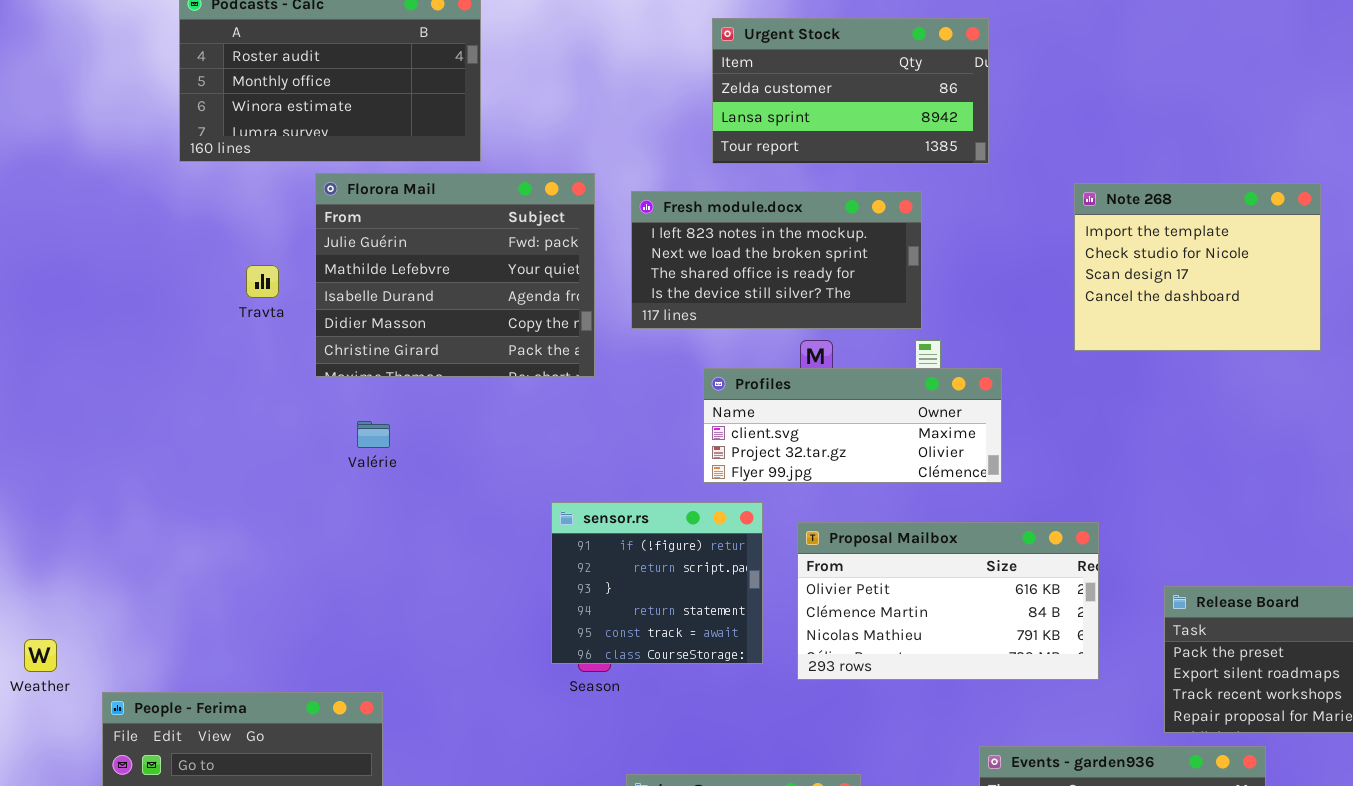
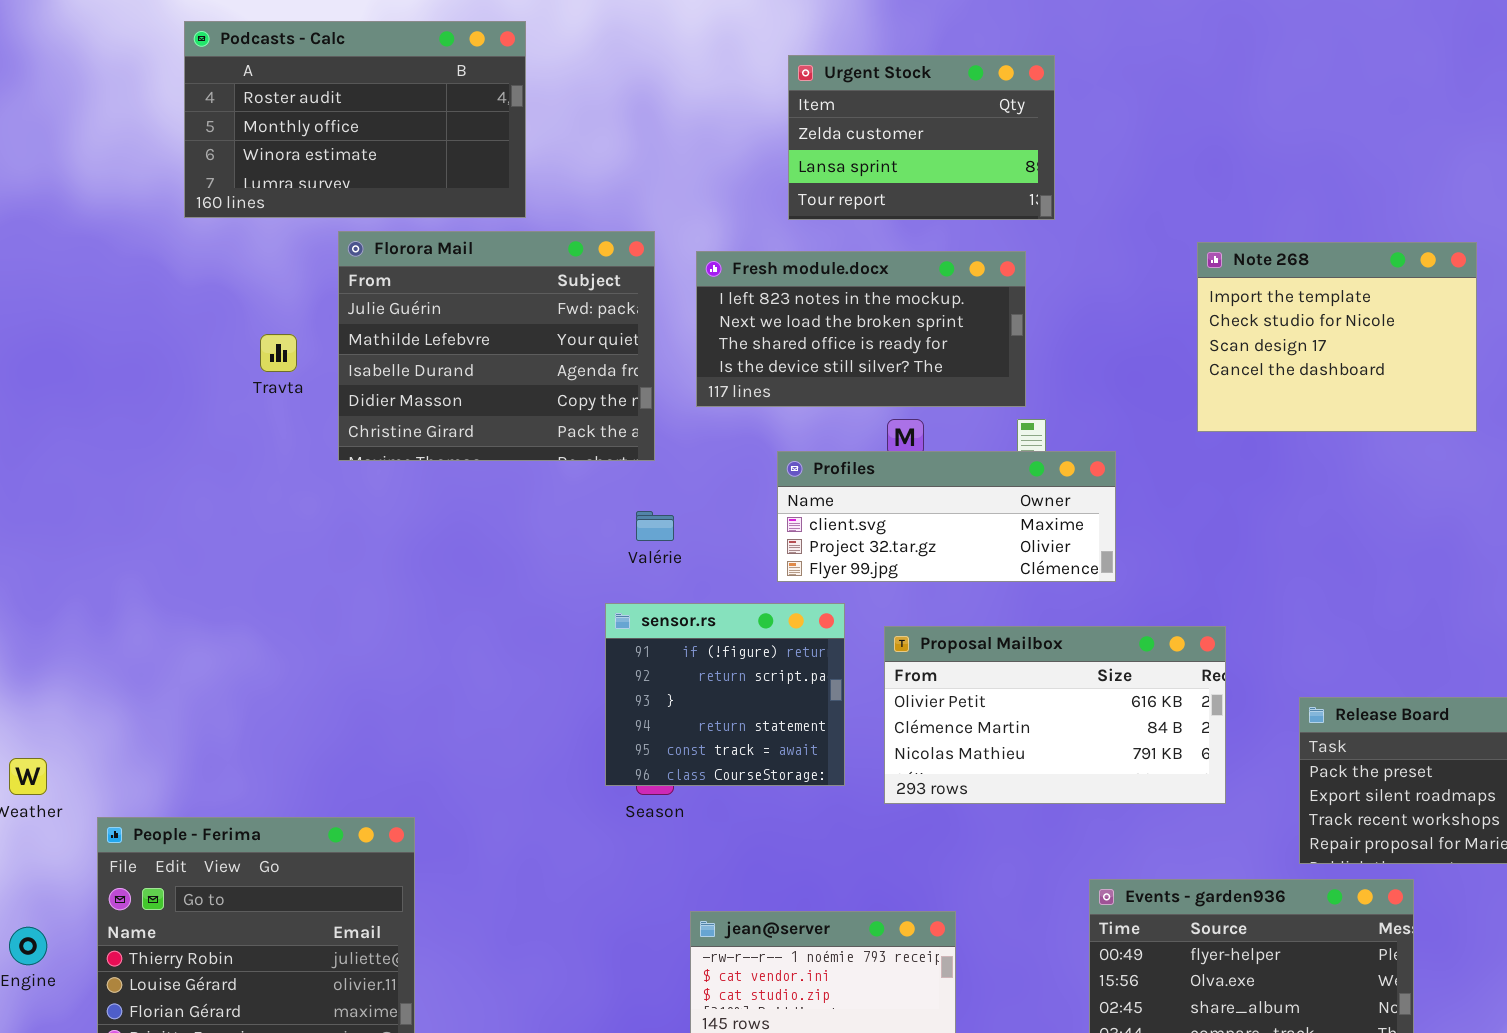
Urgent Stock: [712,18,989,164] -> [788,55,1055,220], resized
Valérie: [357,421,390,448] -> [636,511,674,541], moved

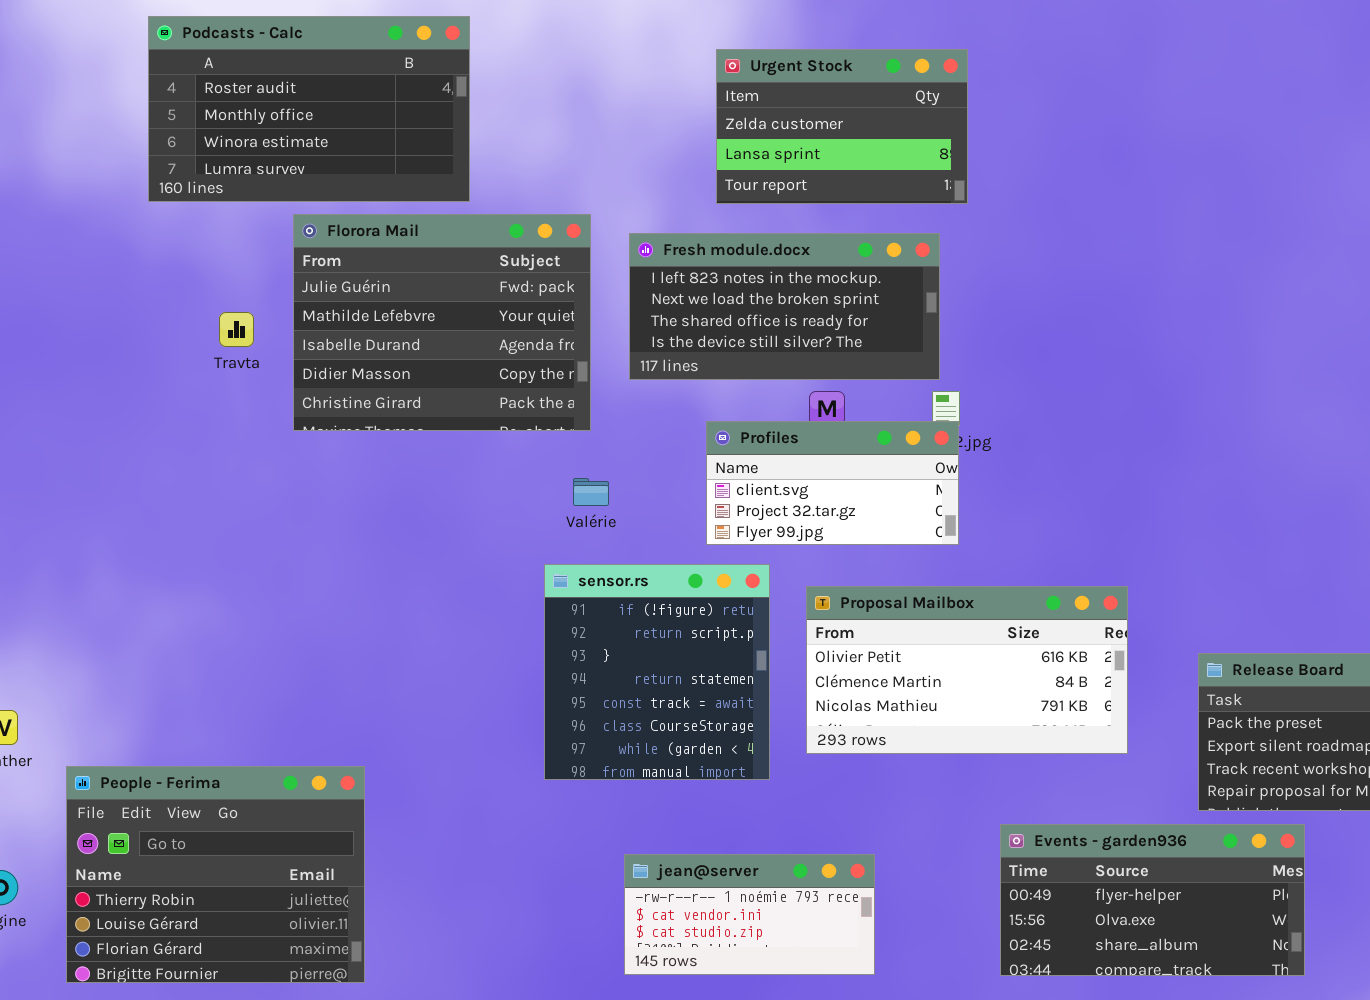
Note 268: [1197,242,1477,432] -> none, closed
Profiles: [777,451,1116,582] -> [706,421,959,545], resized
sensor.rs: [605,603,845,786] -> [544,564,770,780], resized

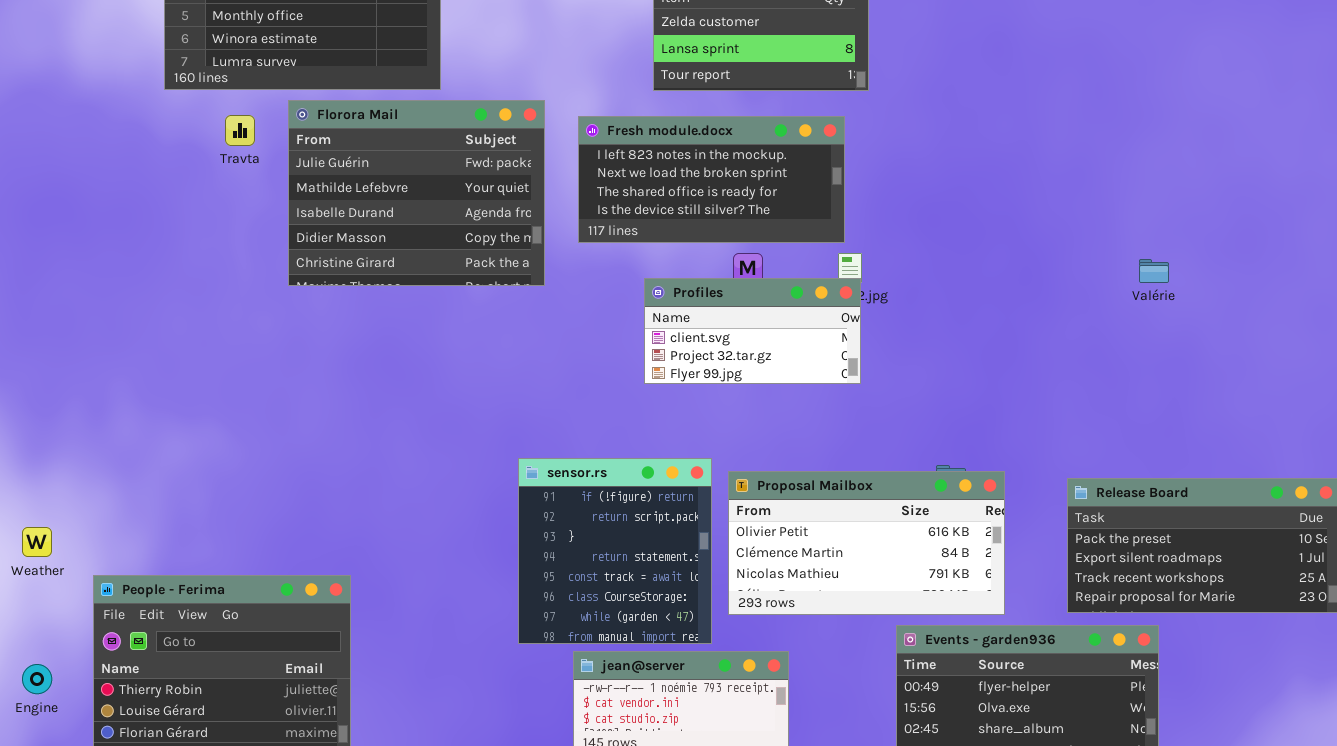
Travta: [219,312,254,347] -> [225,115,255,146], moved
Valérie: [573,478,609,506] -> [1139,259,1169,283], moved
sensor.rs: [544,564,770,780] -> [518,458,712,644], moved
Proposal Mailbox: [806,586,1128,754] -> [728,471,1005,615], moved

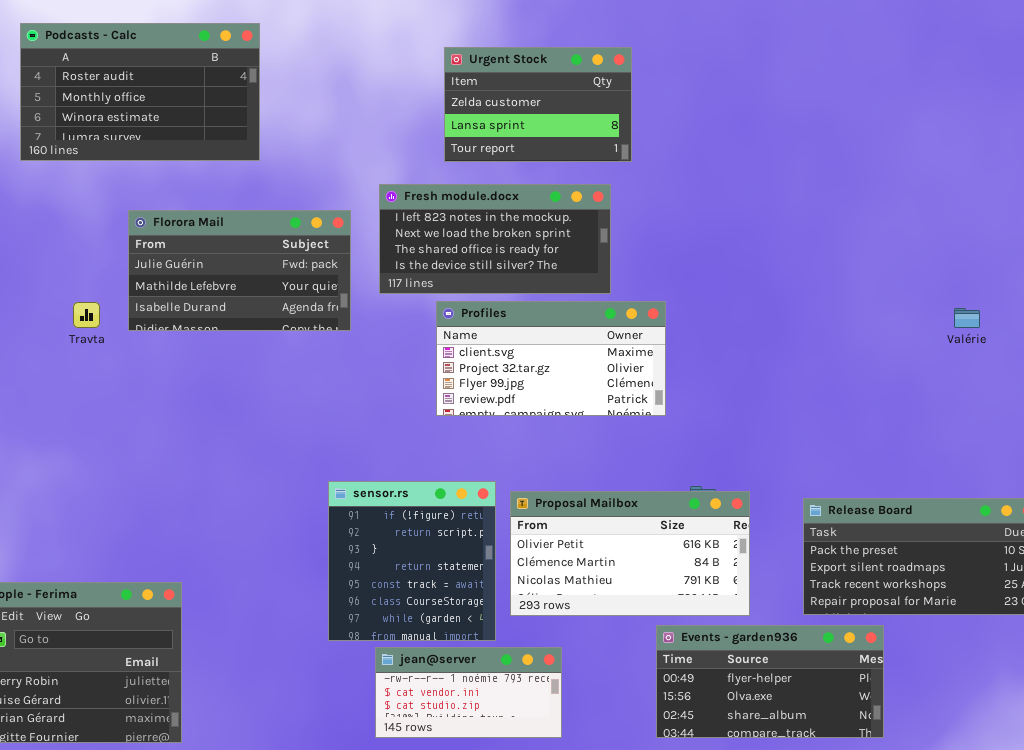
Florora Mail: [288,100,545,286] -> [128,210,351,331], resized
Travta: [225,115,255,146] -> [73,302,100,328], moved
Valérie: [1139,259,1169,283] -> [954,308,980,328], moved
Profiles: [644,278,861,384] -> [436,301,666,416], resized

